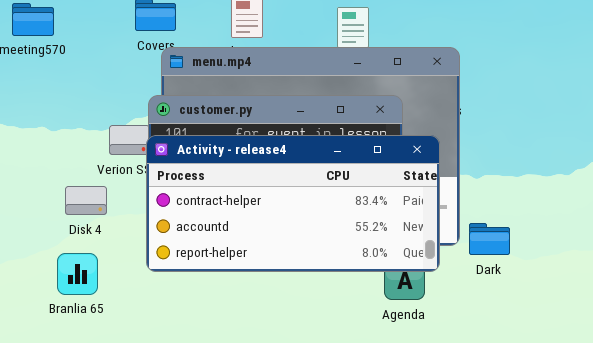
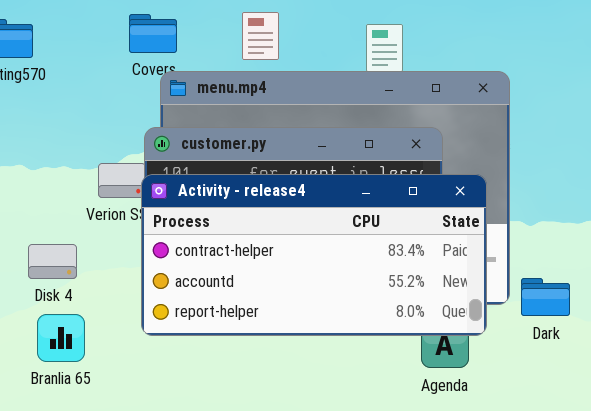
Disk 4: [65,186,107,215] -> [28,244,77,279], moved

